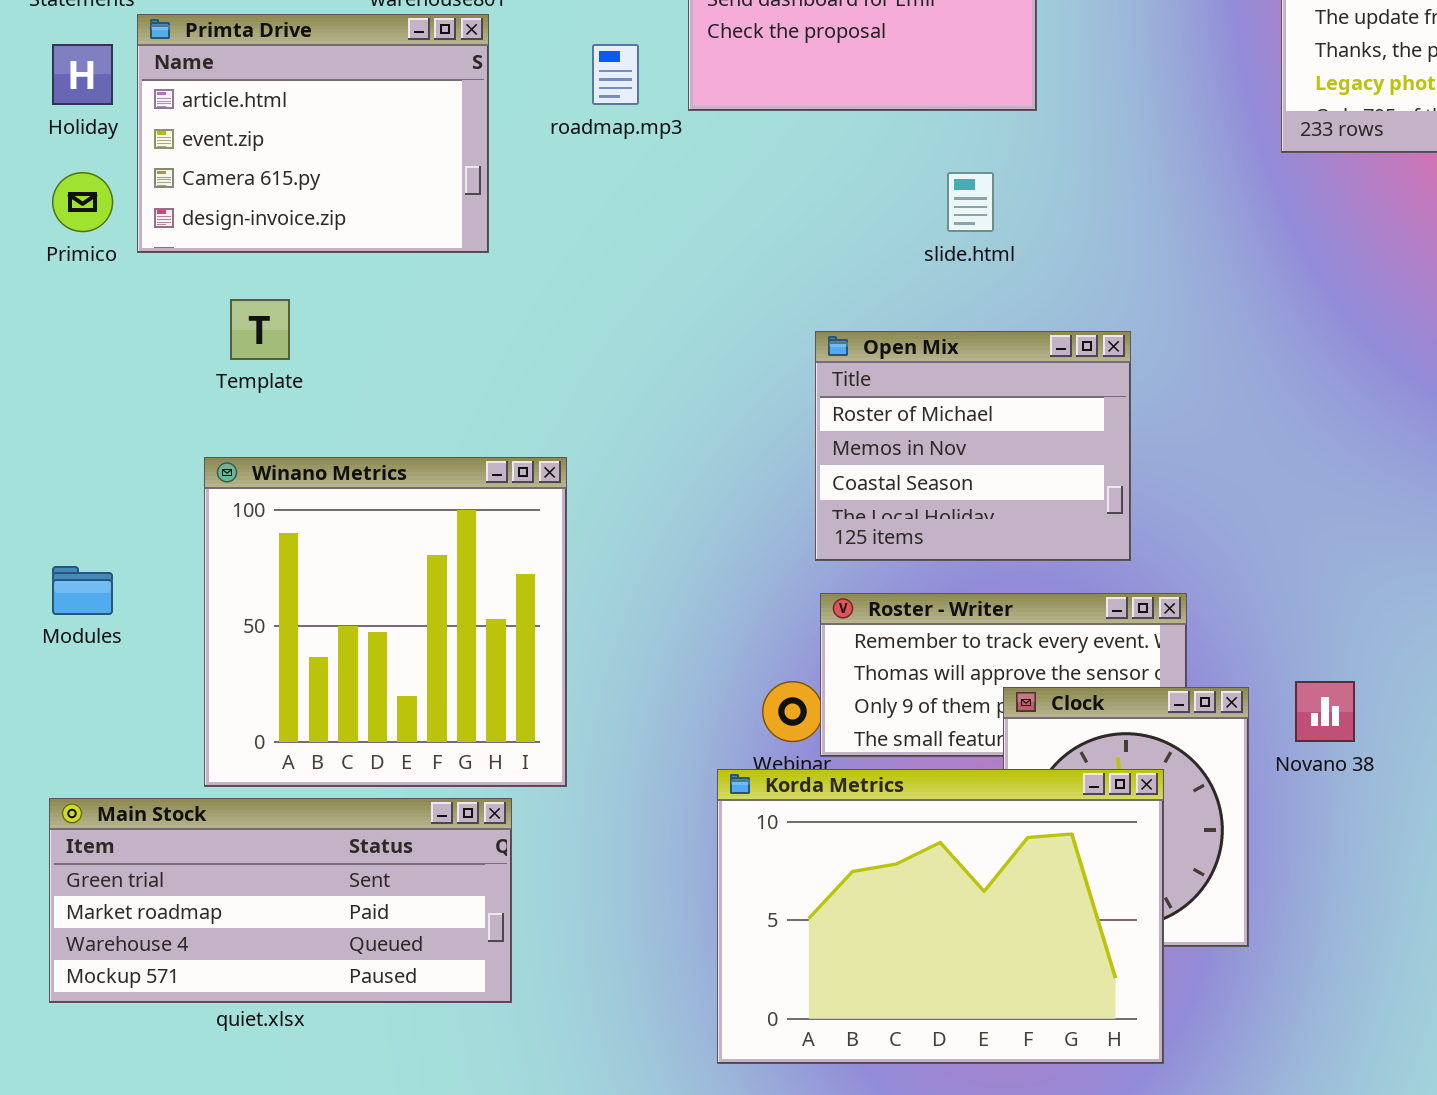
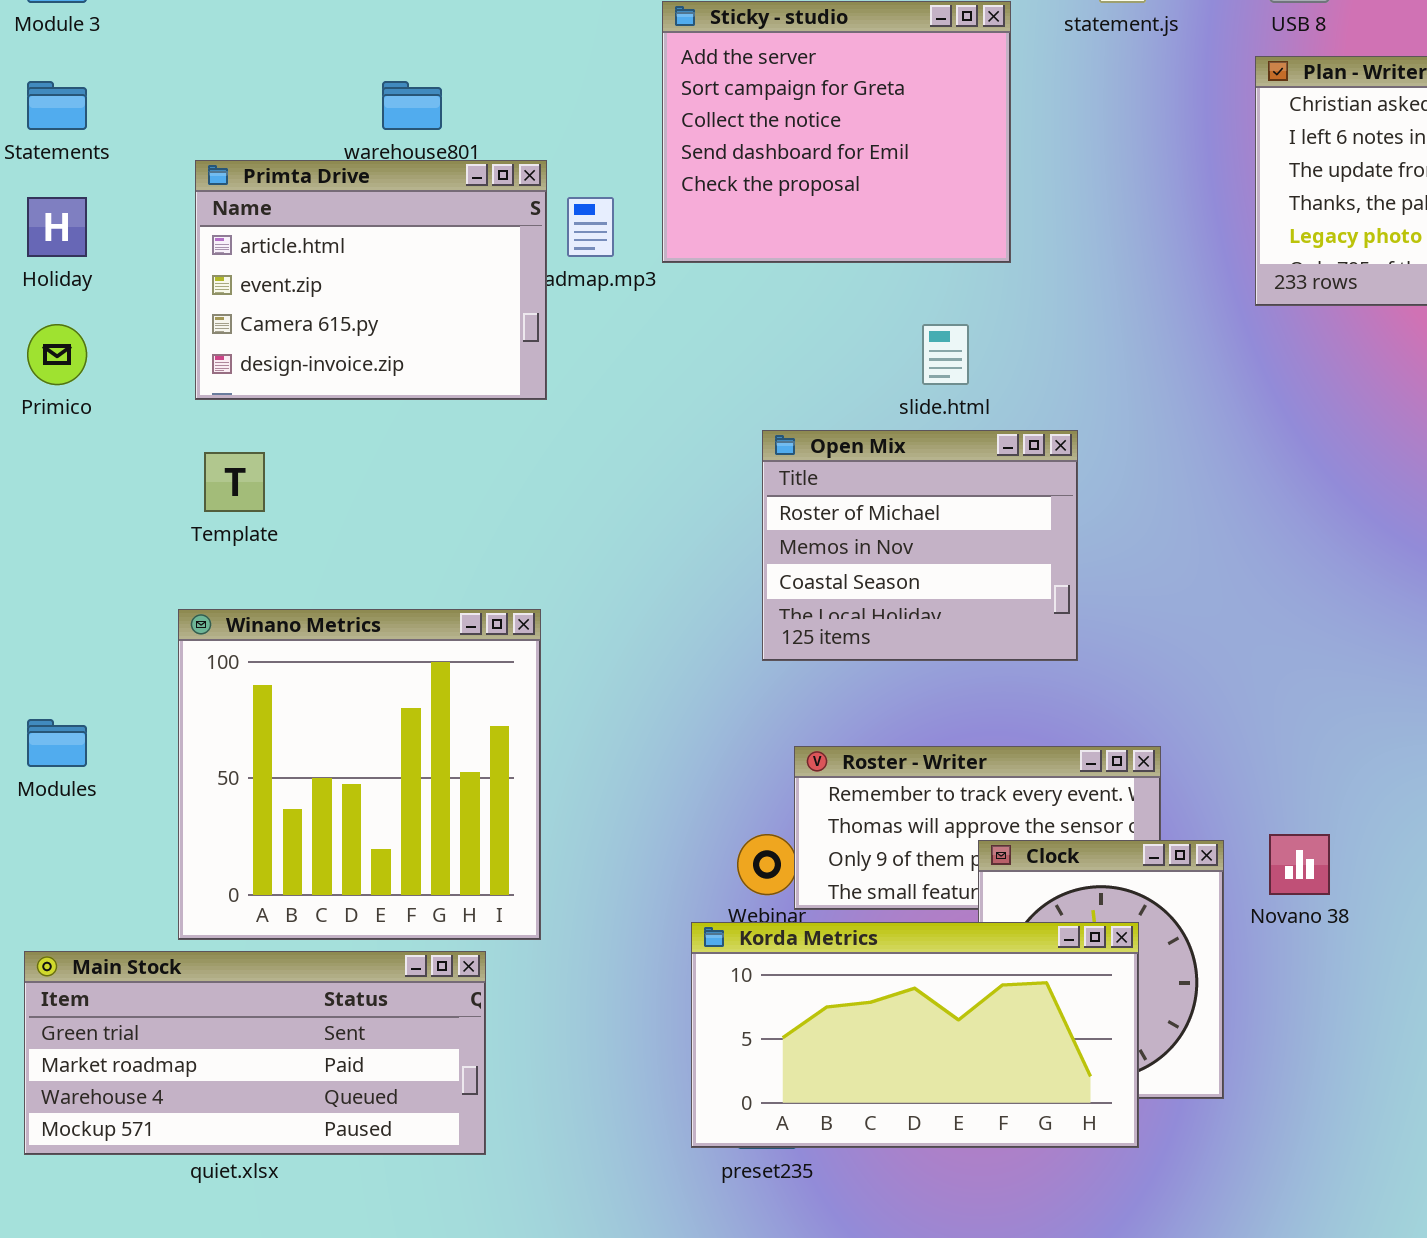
Primta Drive: [137,14,489,253] -> [195,160,547,400], moved
Open Mix: [815,331,1131,561] -> [762,430,1078,661], moved
Korda Metrics: [717,769,1164,1064] -> [691,922,1139,1148], resized

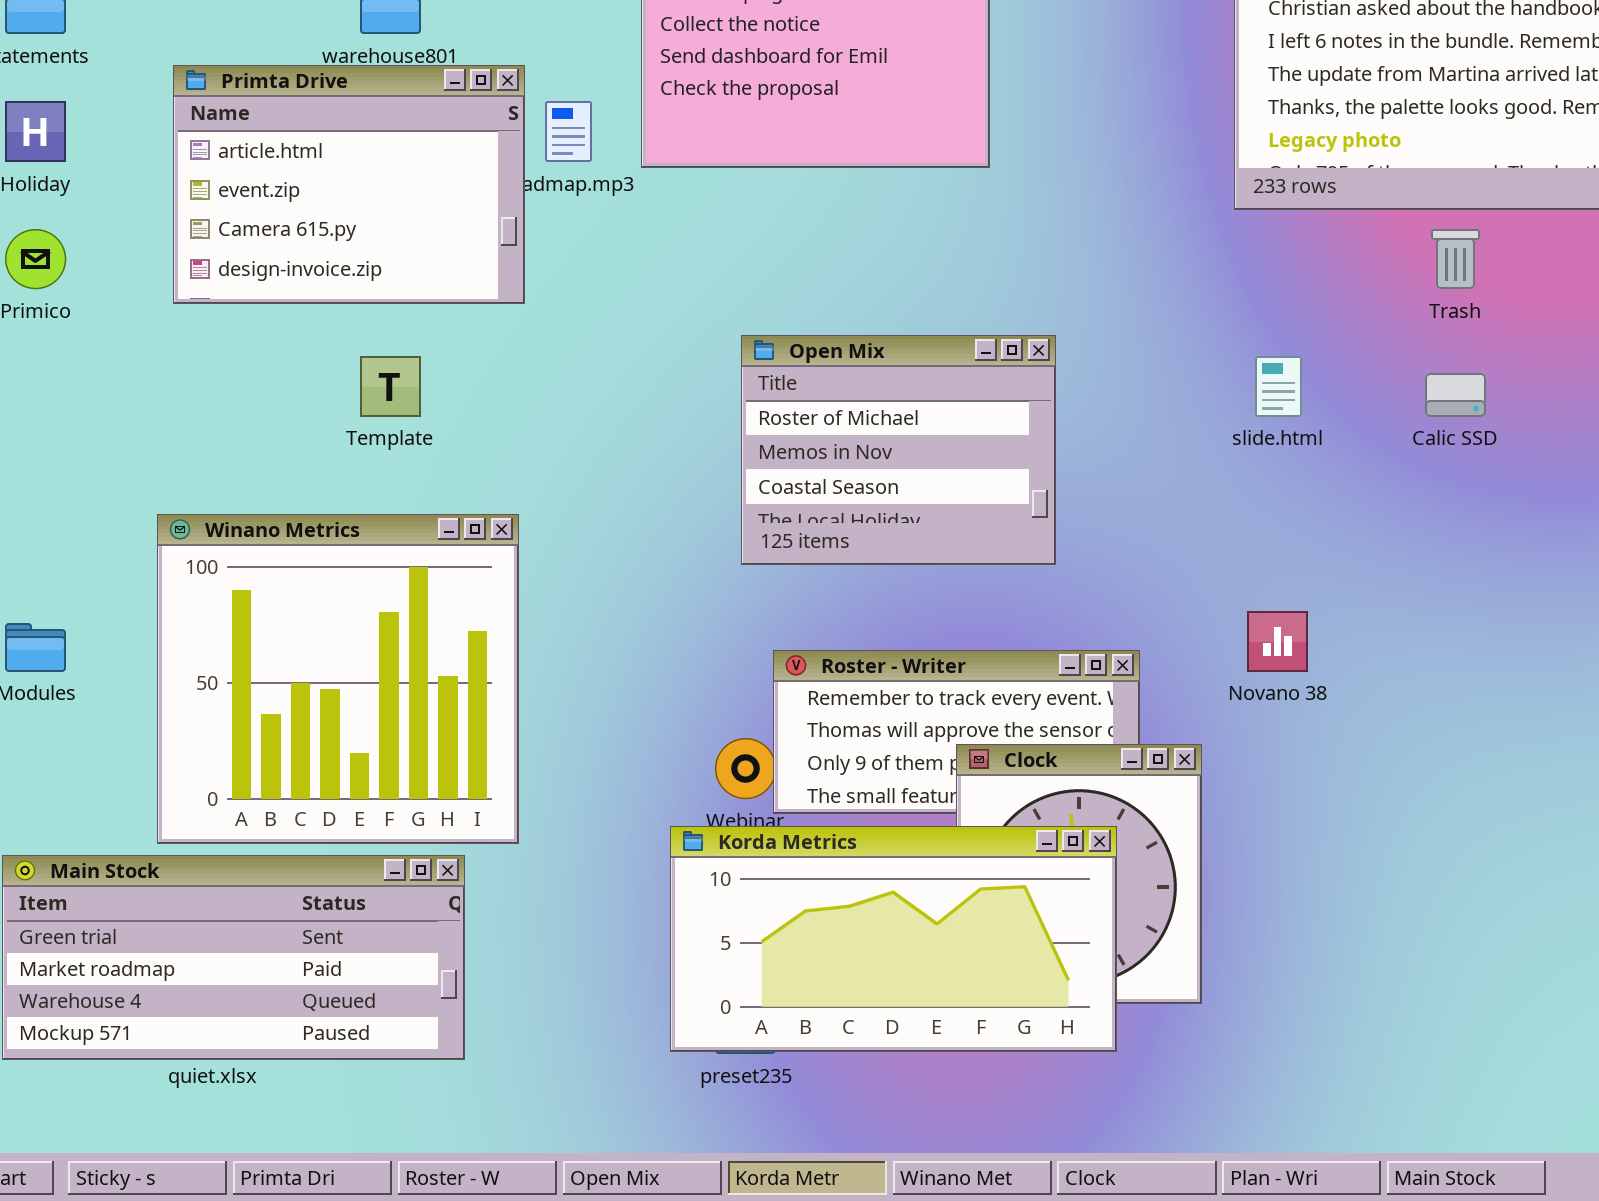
slide.html: [922,324,969,385] -> [1255,356,1302,417], moved
Template: [204,452,265,512] -> [360,356,421,417], moved
Novano 38: [1269,834,1330,895] -> [1247,611,1308,672], moved

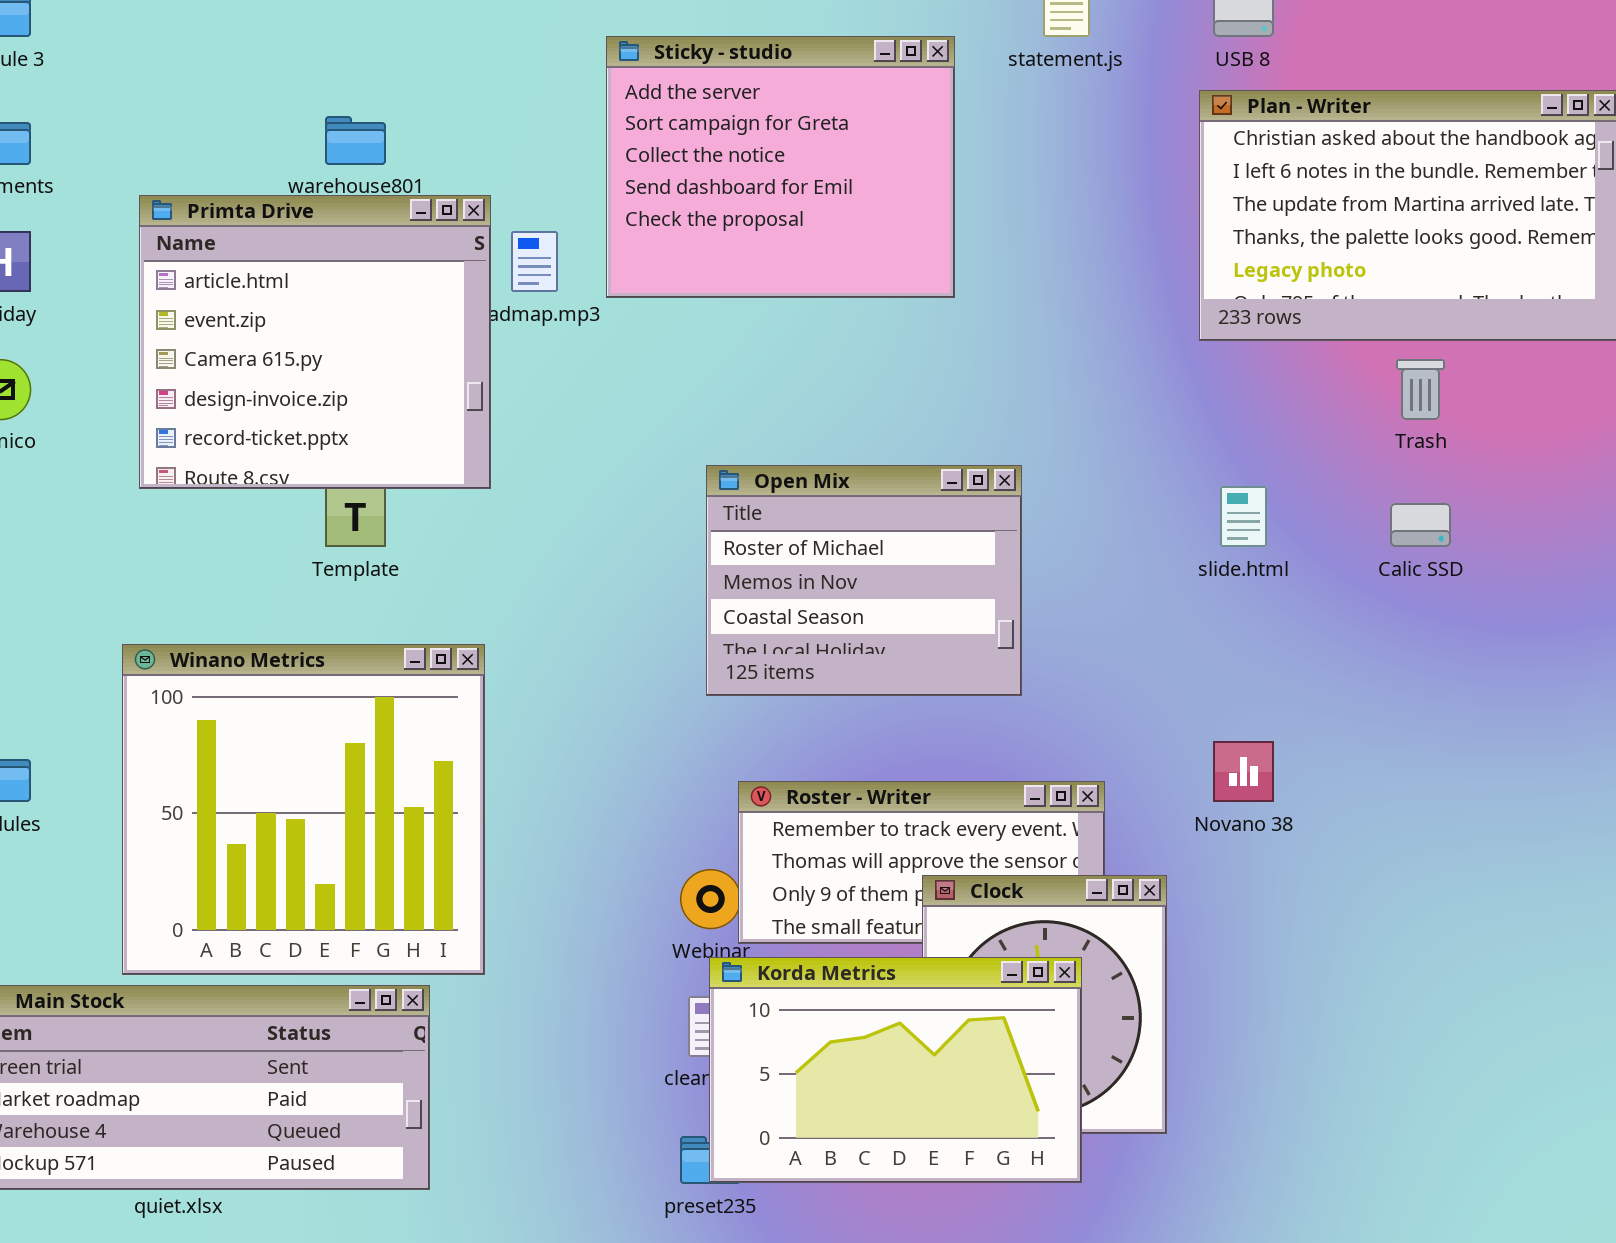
Primta Drive: [173,65,525,304] -> [139,195,491,489], resized
Korda Metrics: [670,826,1117,1052] -> [709,957,1082,1183], resized

